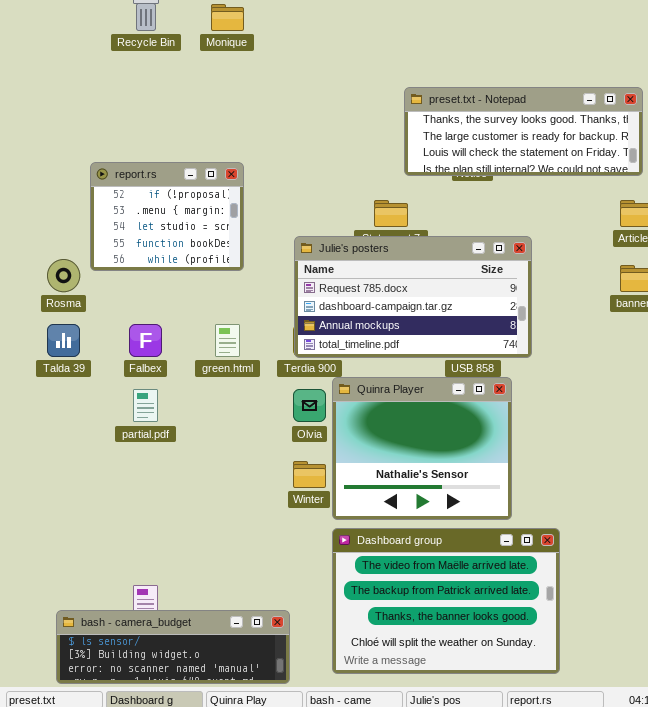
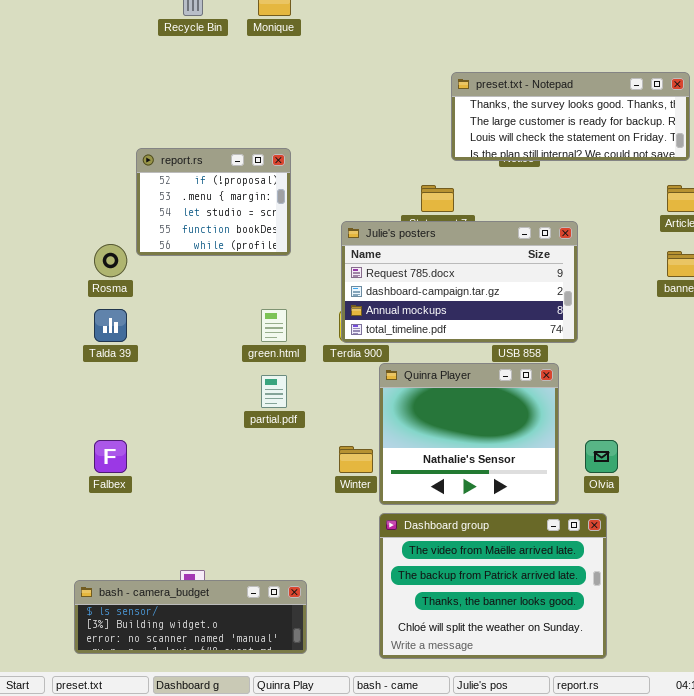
Falbex: [129,324,162,357] -> [94,440,127,473], moved
partial.pdf: [133,389,158,422] -> [261,375,287,408], moved
Olvia: [293,389,326,422] -> [585,440,618,473], moved
bash - camera_budget: [56,610,290,684] -> [74,580,307,654], moved

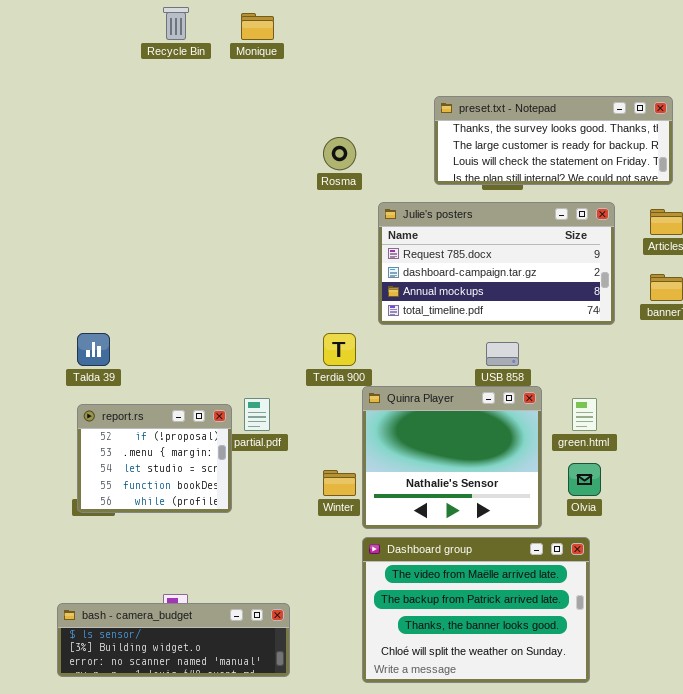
report.rs: [136,148,291,256] -> [77,404,232,513], moved
Julie's posters: [341,221,578,343] -> [378,202,615,325], moved
Rosma: [94,244,127,277] -> [323,137,356,170], moved
green.html: [261,309,287,342] -> [572,398,597,431], moved

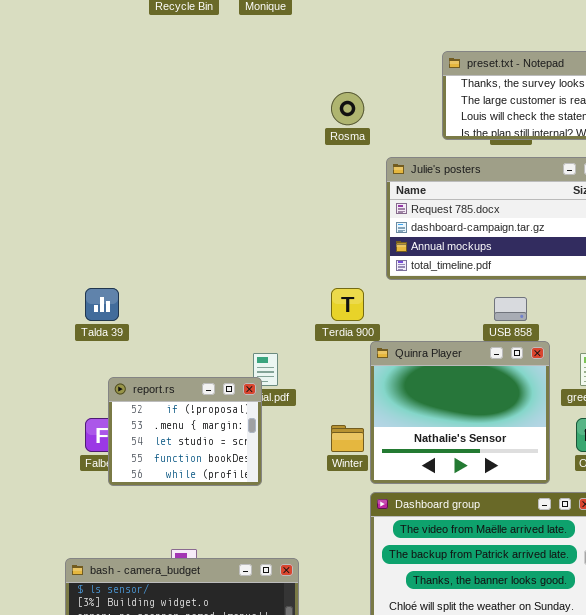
report.rs: [77,404,232,513] -> [108,377,262,486], moved

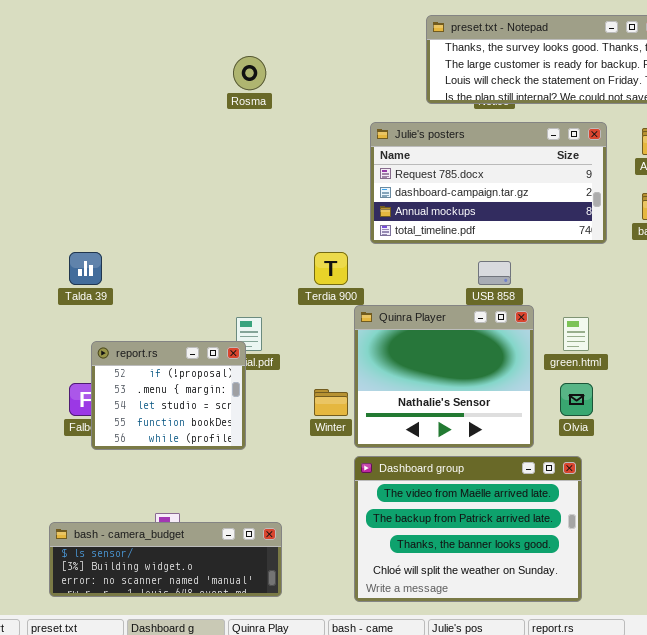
Rosma: [331,92,364,125] -> [233,56,266,90], moved

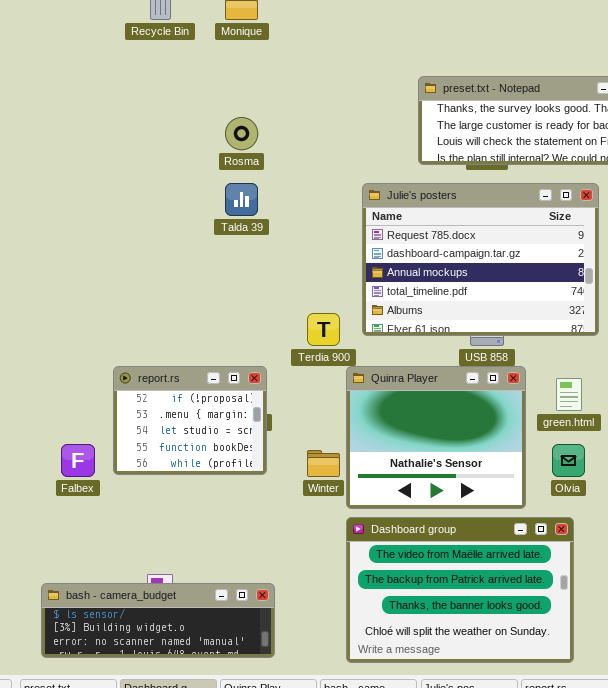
Julie's posters: [370,122,607,244] -> [362,183,599,336], resized
Talda 39: [69,252,102,285] -> [225,183,258,216], moved
report.rs: [91,341,246,450] -> [113,366,267,475], moved

